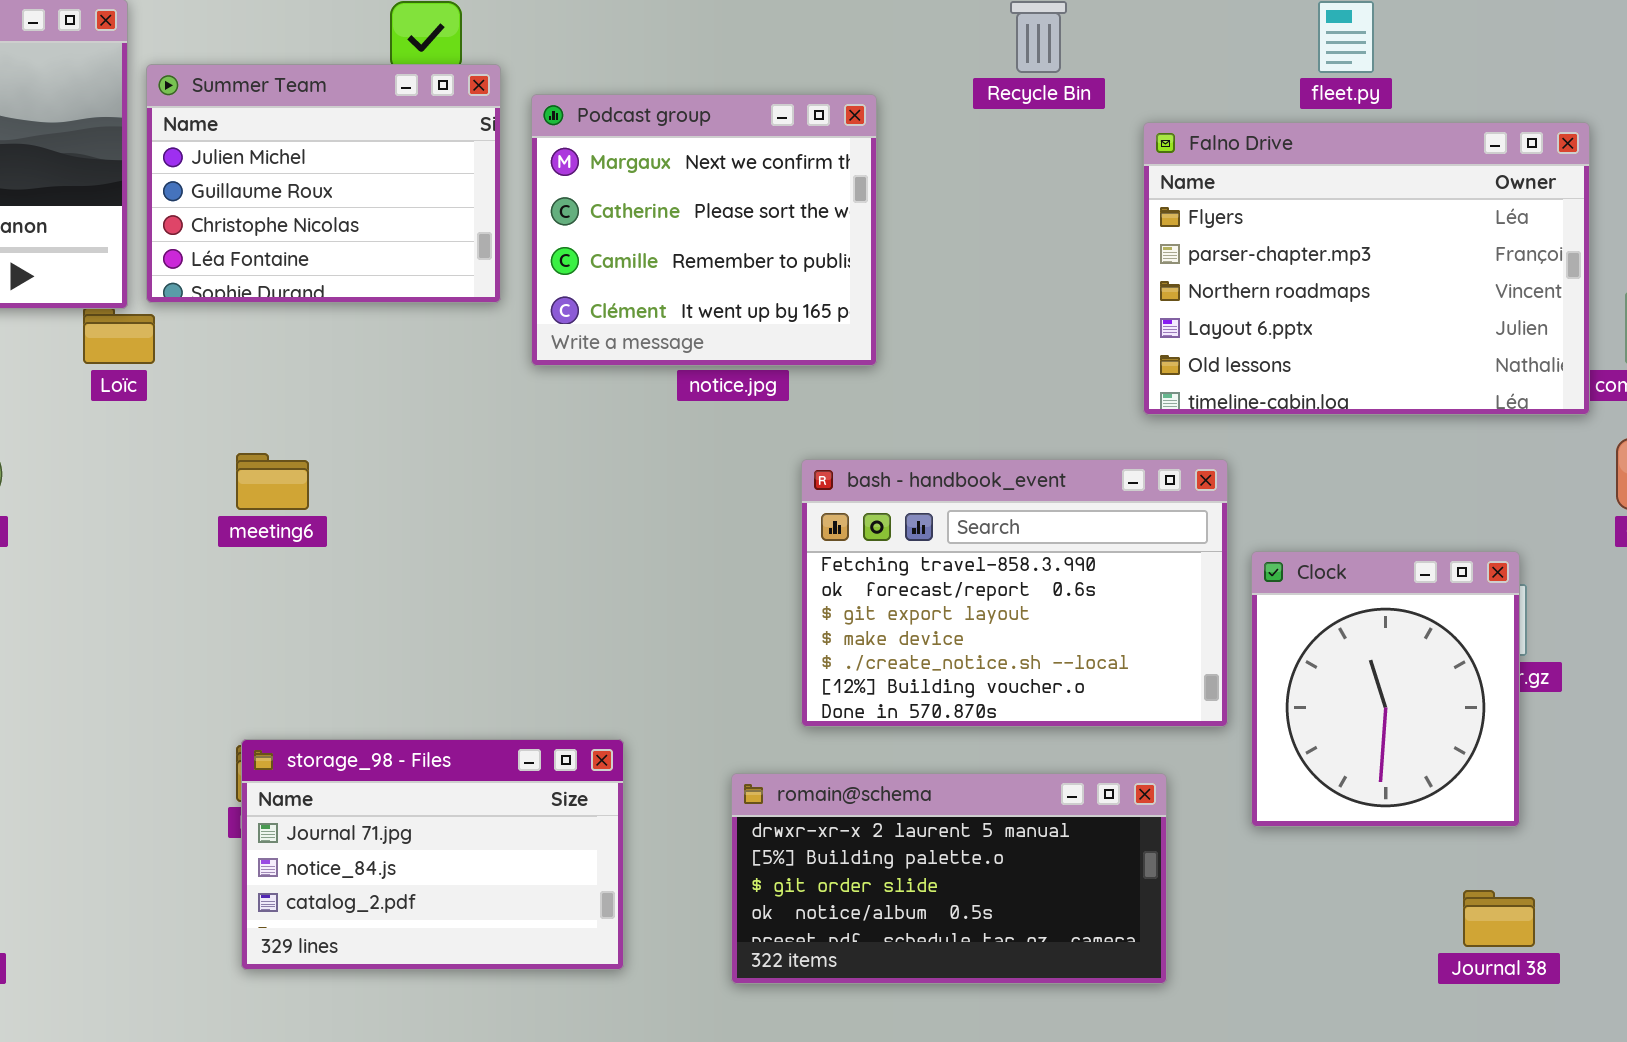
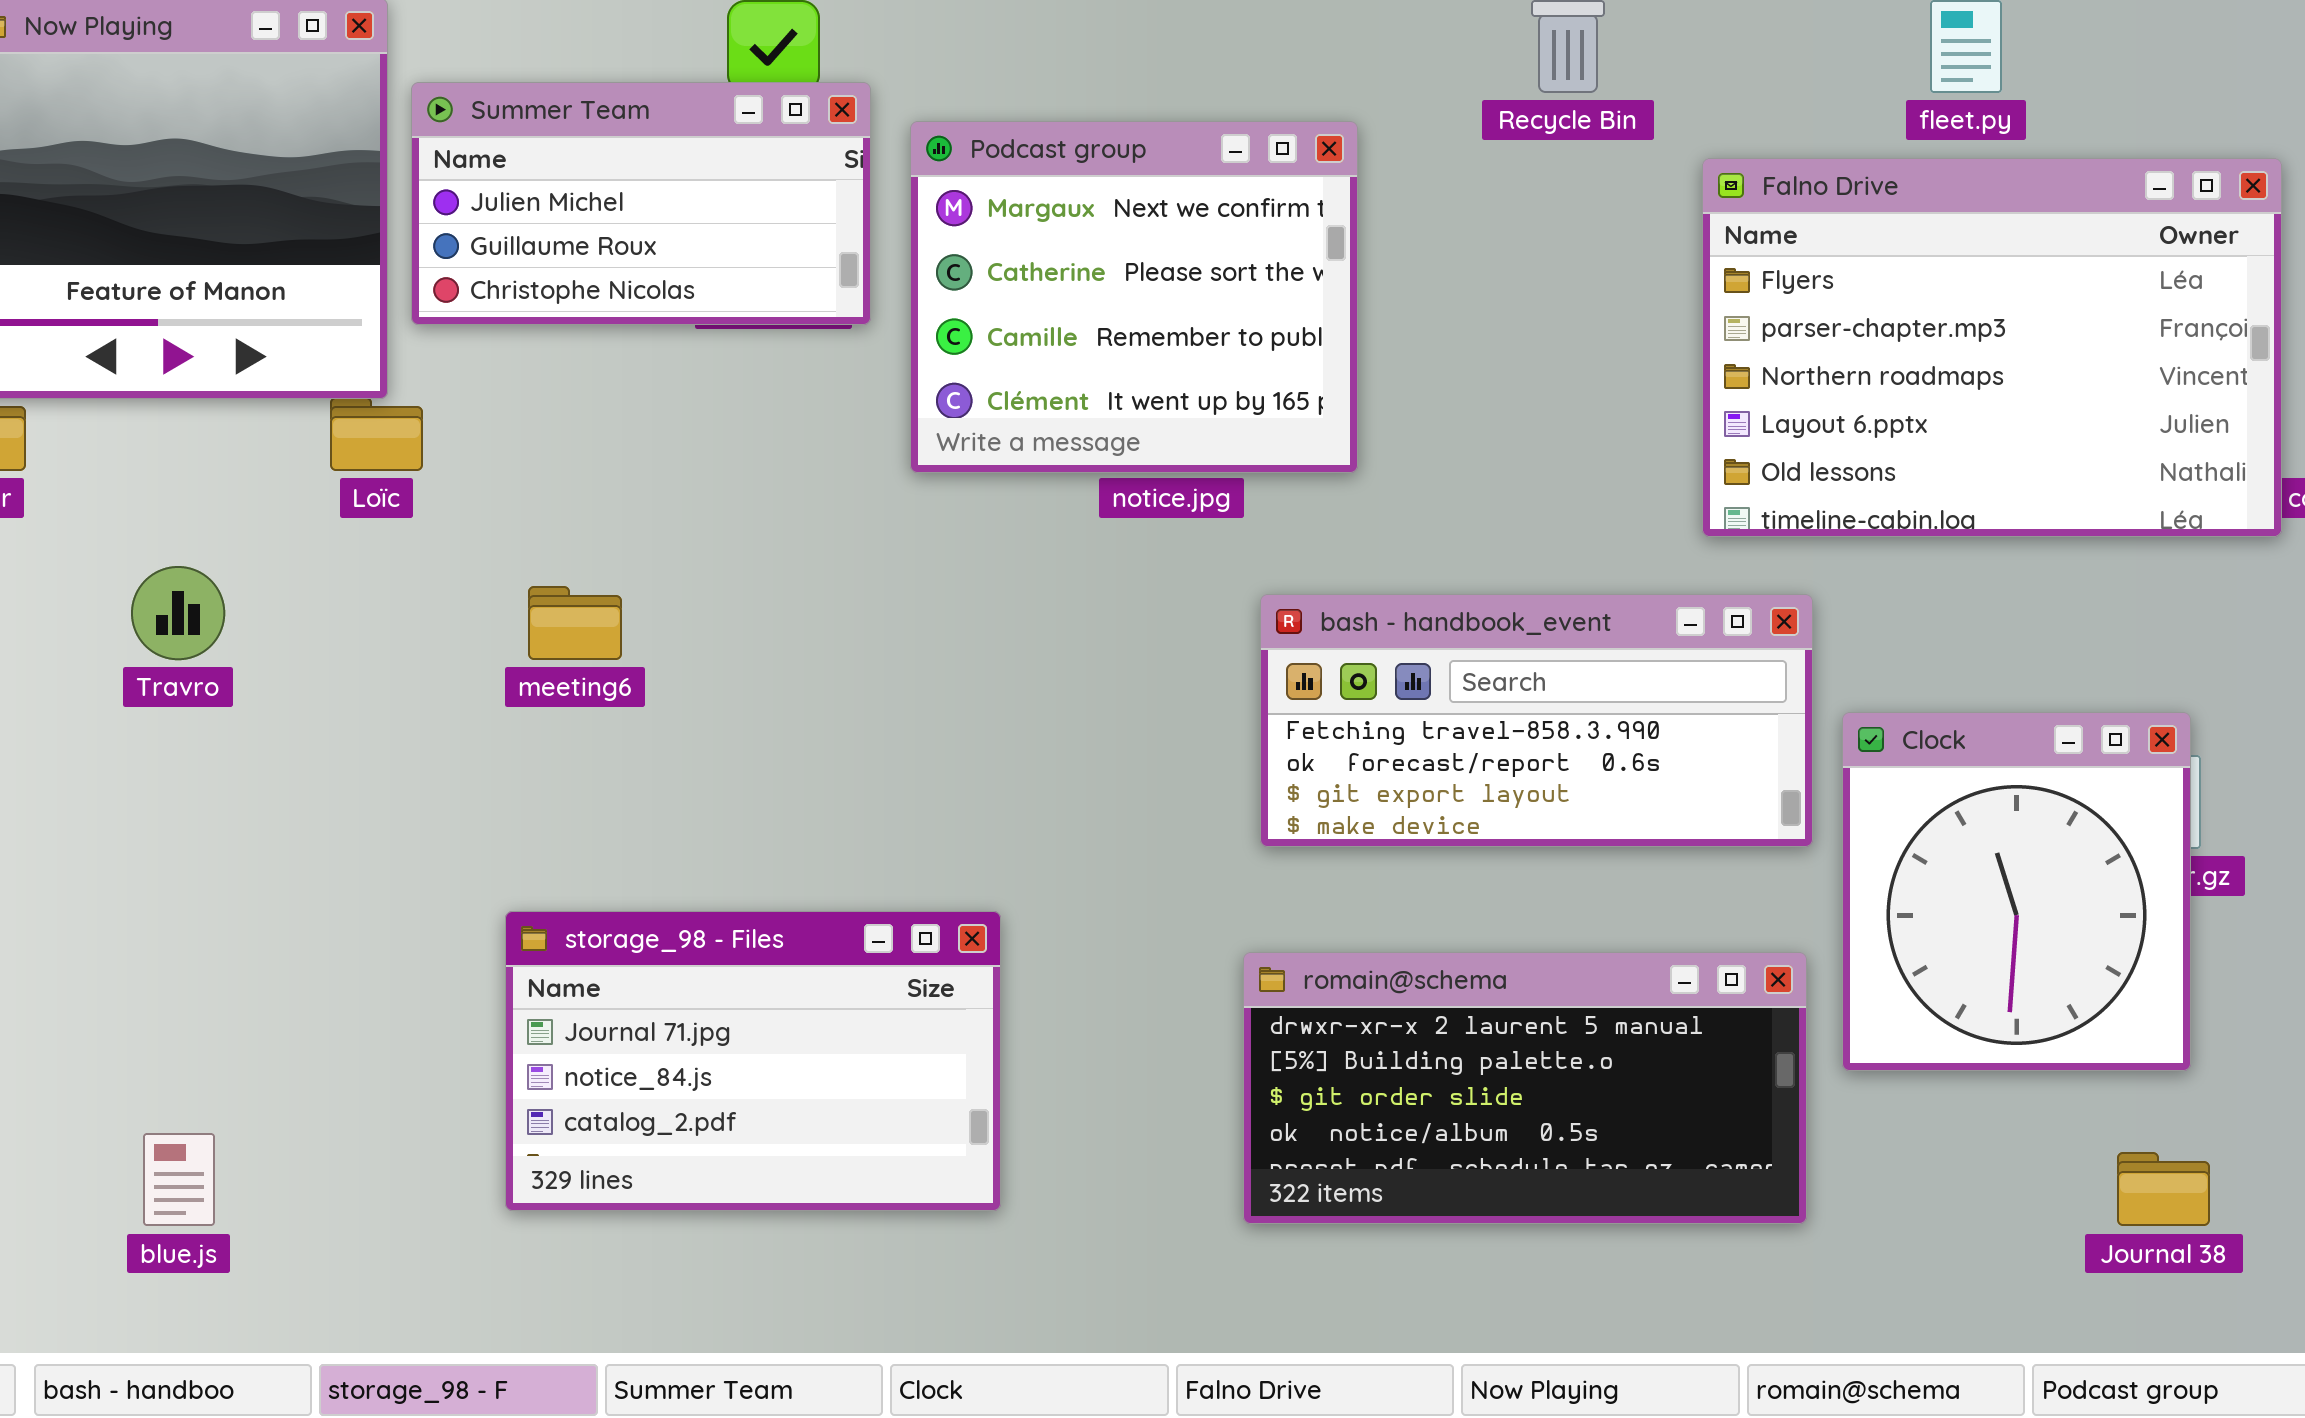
Summer Team: [146,64,501,303] -> [411,82,871,325], resized
bash - handbook_event: [801,459,1228,727] -> [1260,594,1813,847], resized
storage_98 - Files: [241,739,624,970] -> [505,911,1001,1211], moved
romain@schema: [731,773,1167,984] -> [1243,952,1807,1224], moved

